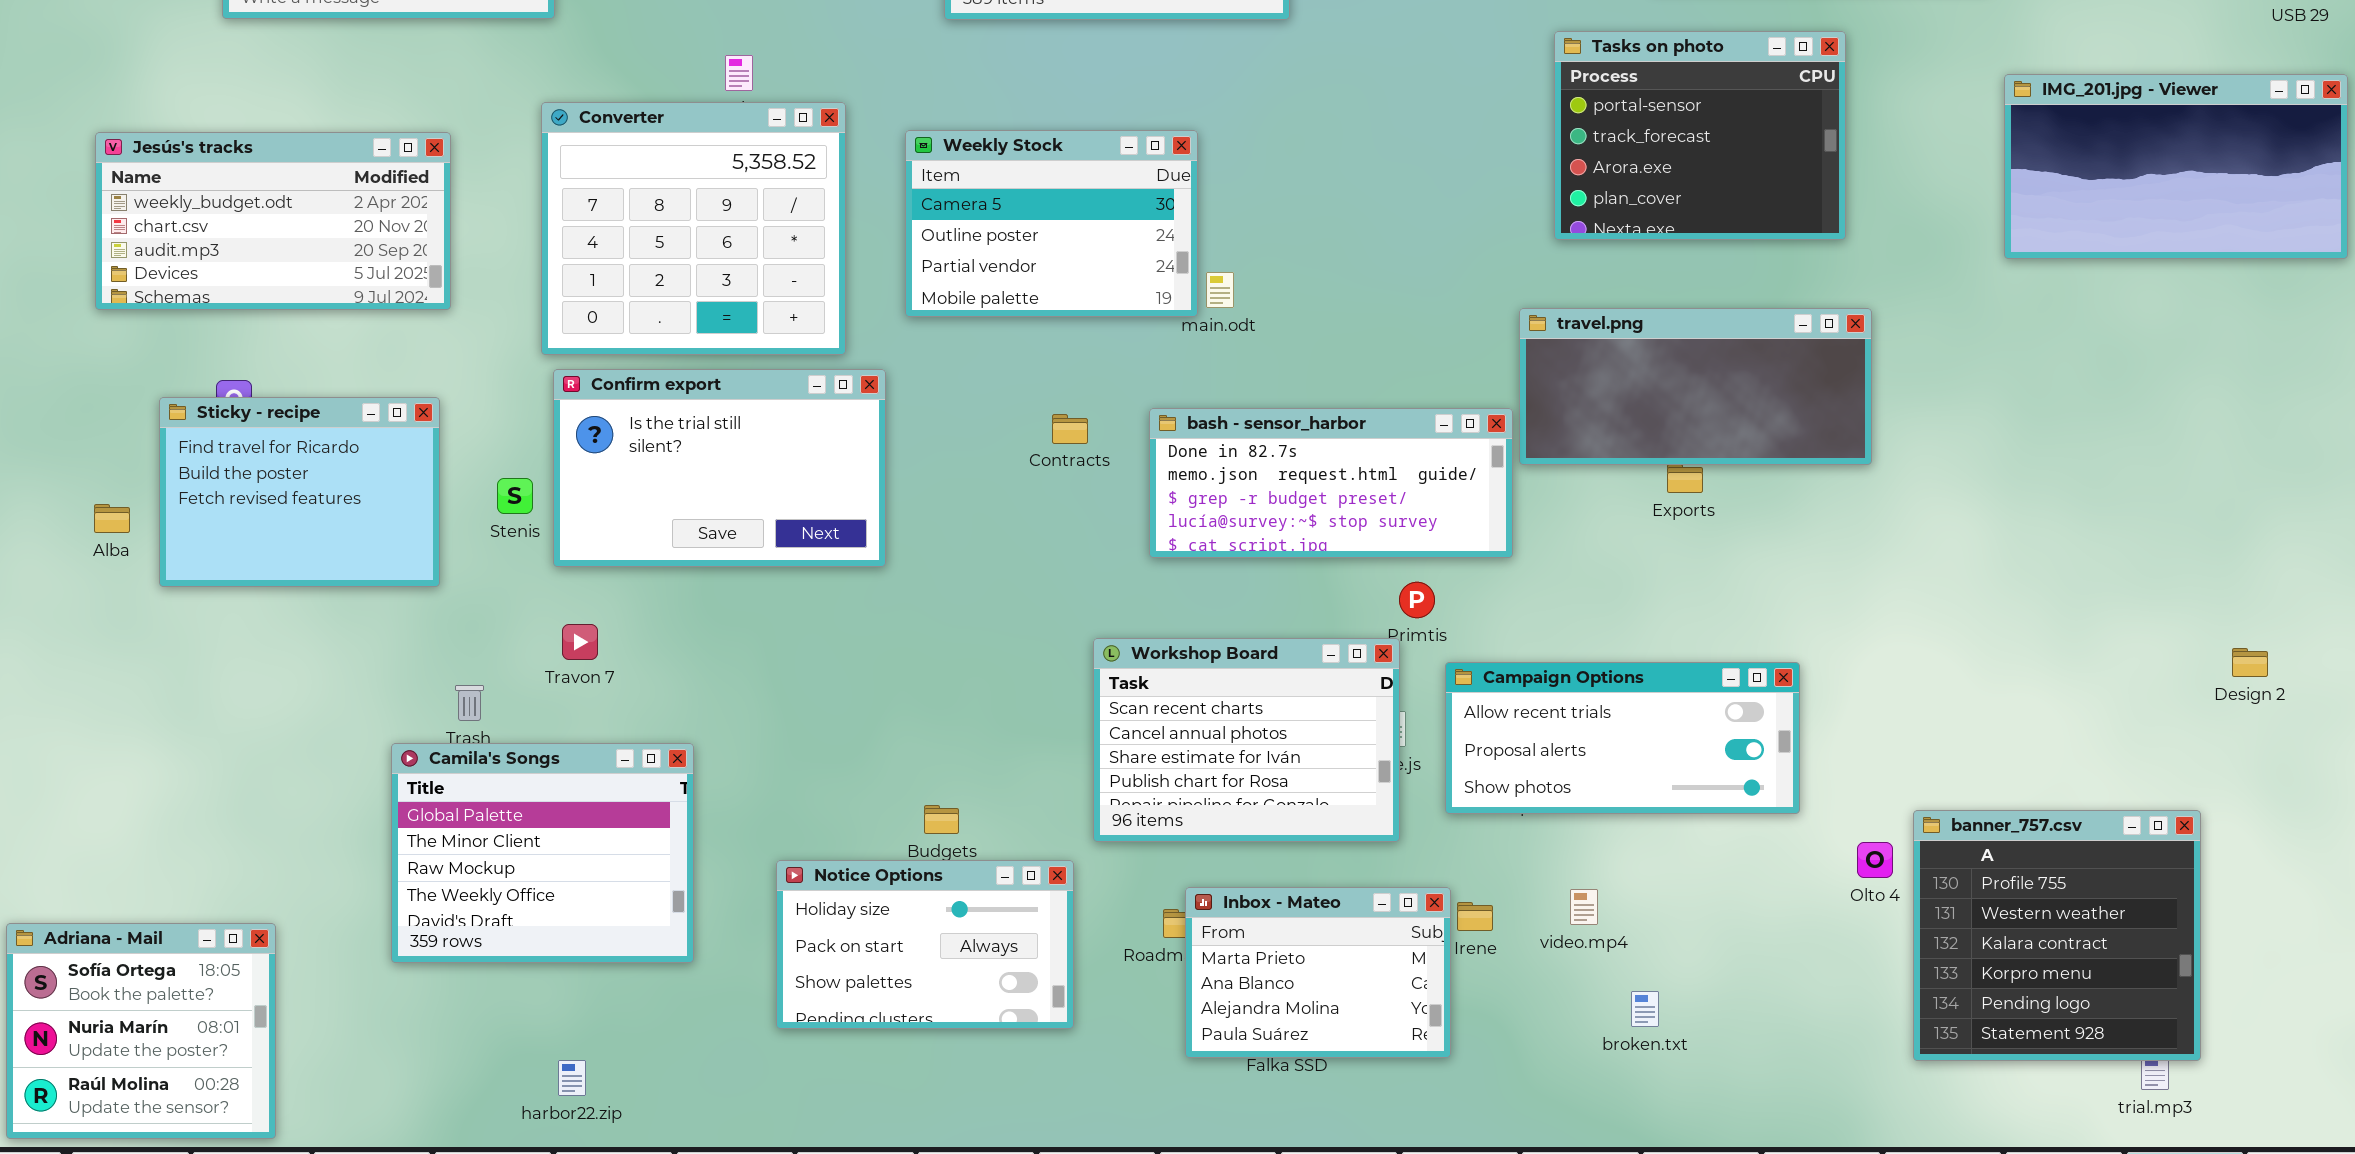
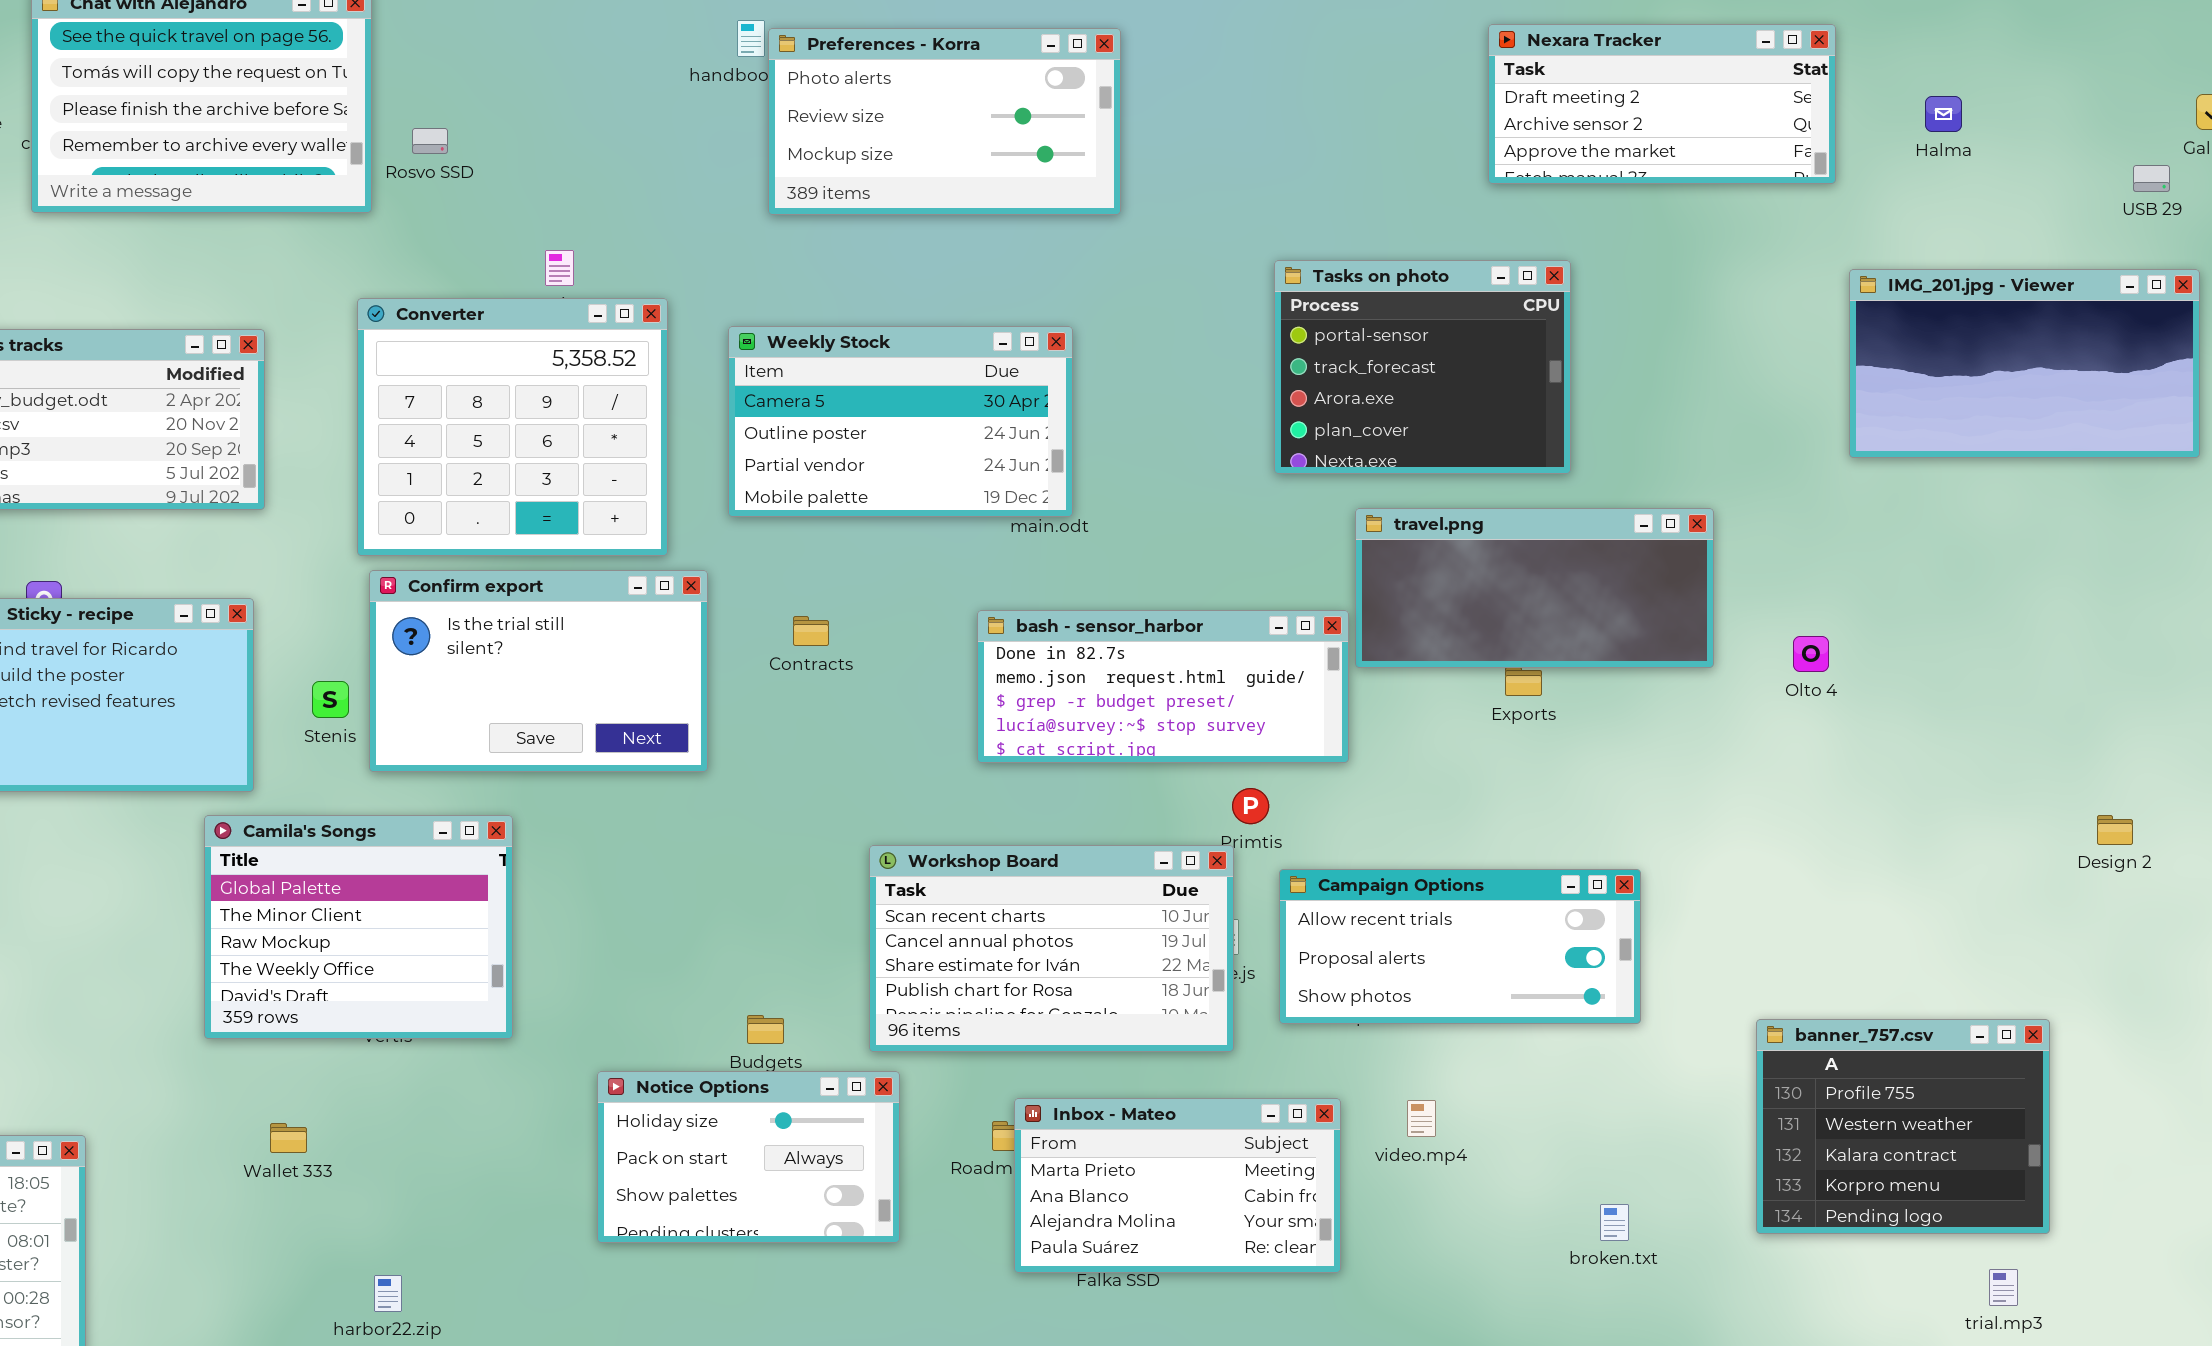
Tasks on photo: [1554,31,1846,240] -> [1274,260,1571,474], moved
Weekly Stock: [905,130,1198,317] -> [728,326,1073,517], resized
Contracts: [1052,414,1088,444] -> [793,616,829,646], moved
Workshop Board: [1093,638,1400,842] -> [869,845,1234,1052], resized
Design 2: [2232,648,2268,677] -> [2097,815,2133,845], moved
Camila's Songs: [391,743,694,963] -> [204,815,513,1039], moved
banner_757.csv: [1913,810,2201,1061] -> [1756,1019,2050,1234], resized
Olto 4: [1857,842,1893,878] -> [1793,636,1829,672], moved
Inbox - Mateo: [1185,887,1451,1058] -> [1014,1098,1341,1273], resized
broken.txt: [1631,991,1659,1027] -> [1600,1204,1629,1241], moved

